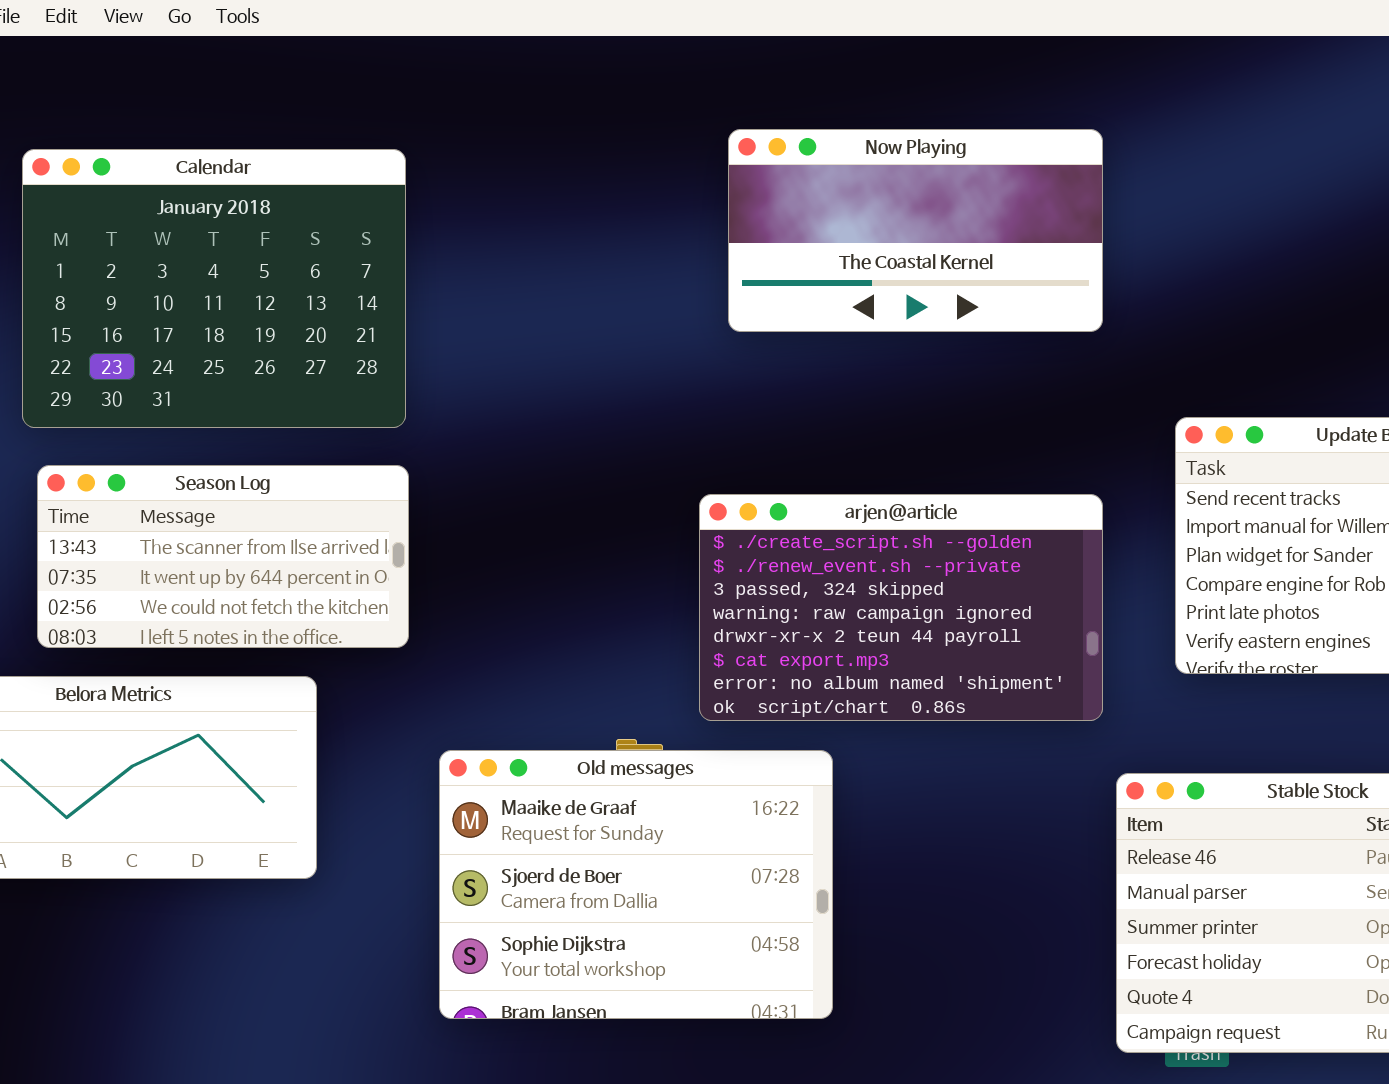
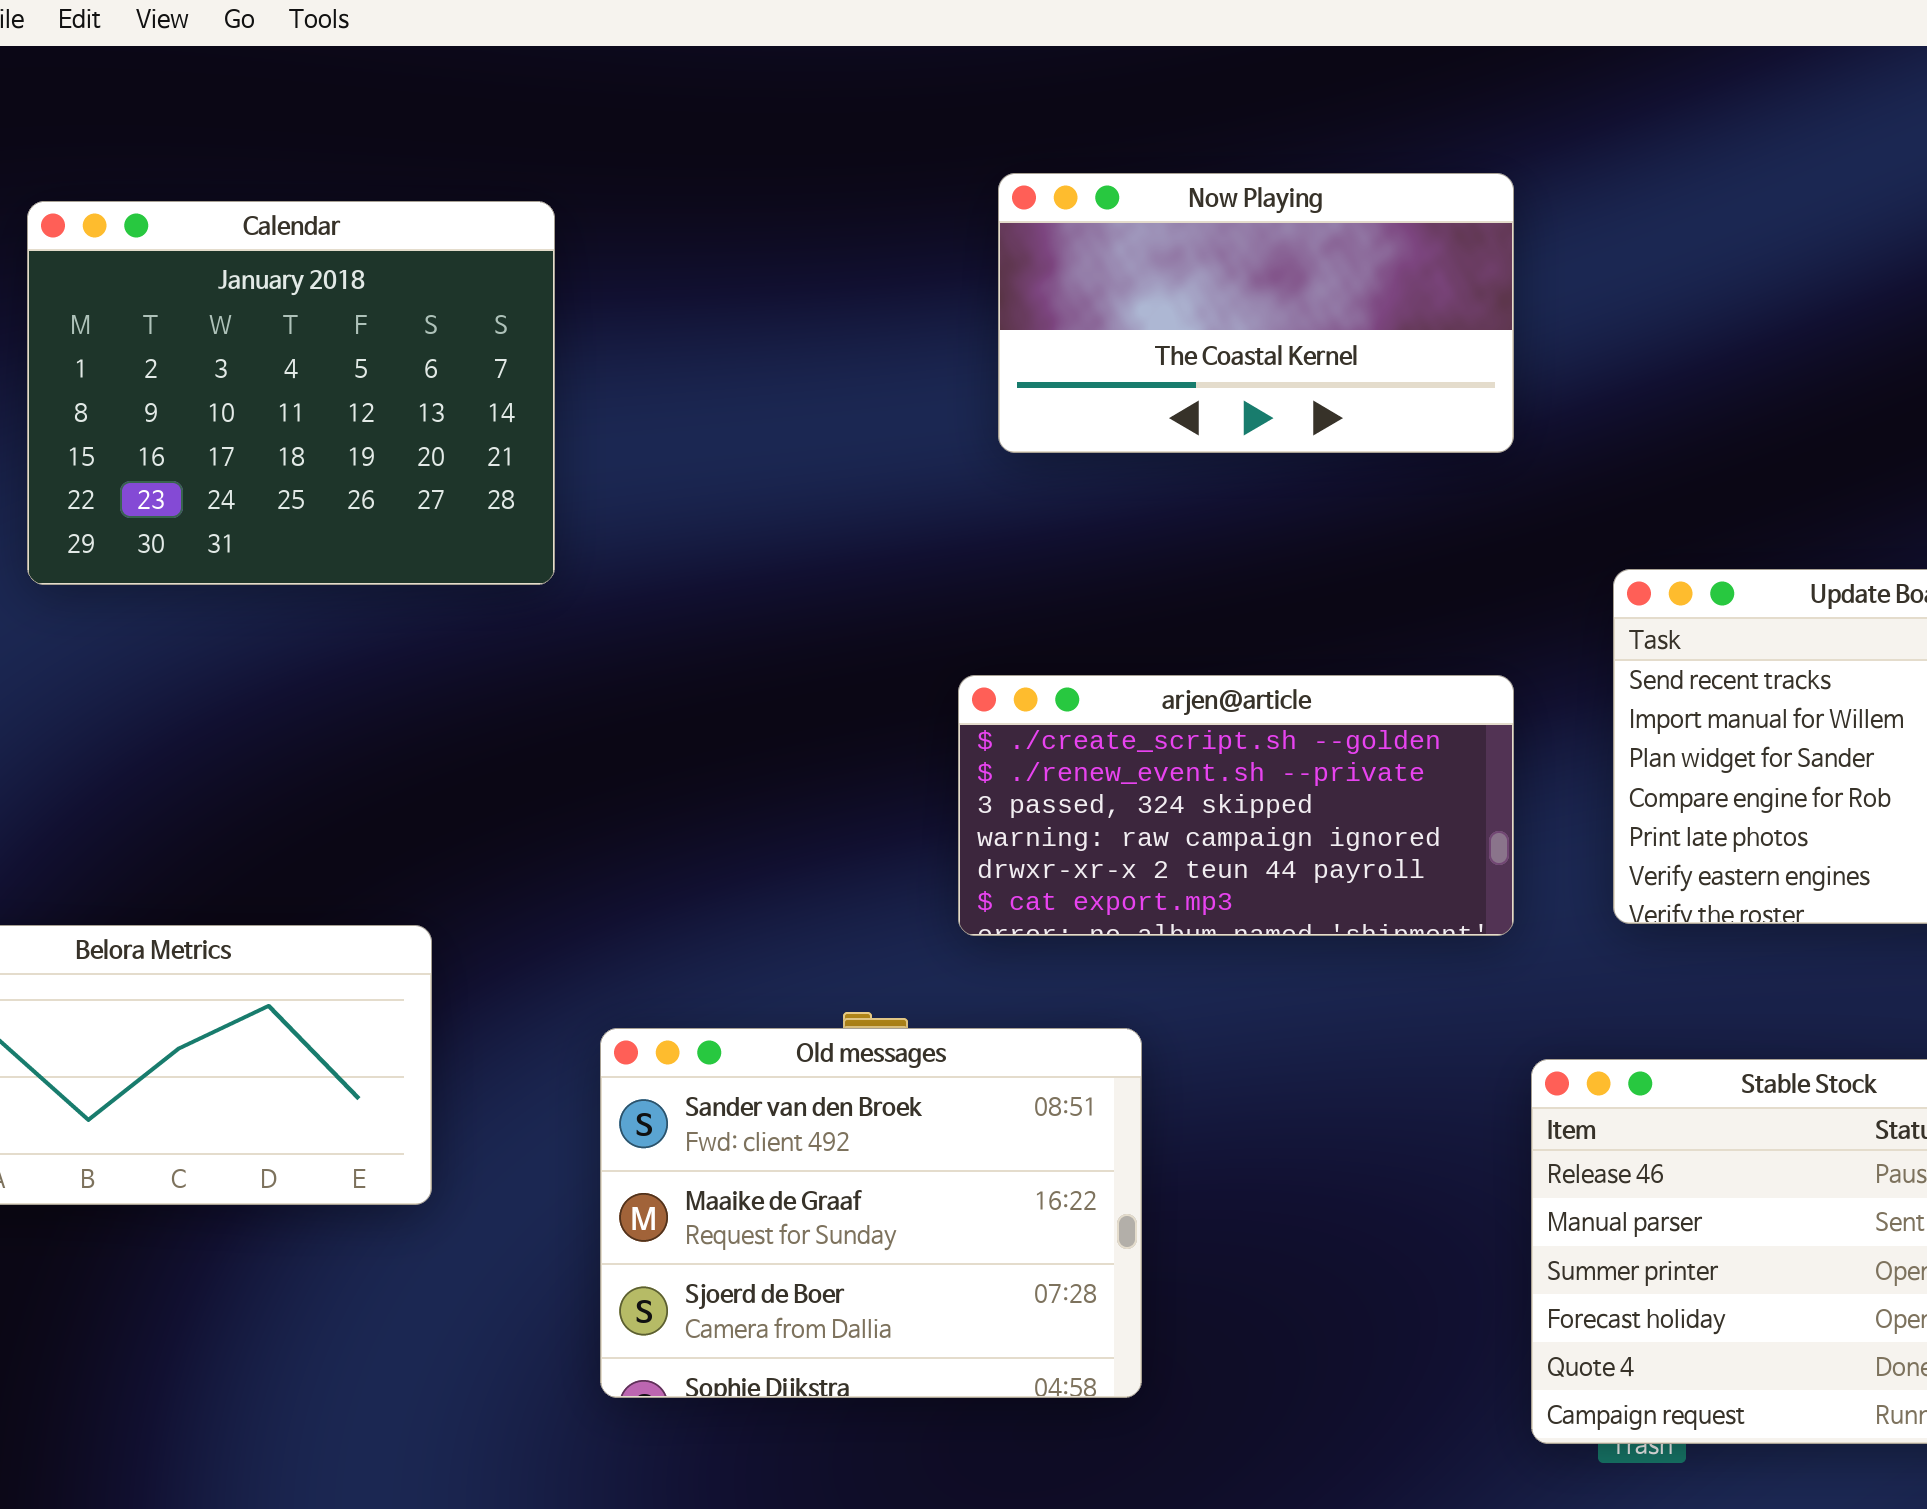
Season Log: [37,465,409,648] -> none, closed
arjen@article: [699,494,1103,721] -> [958,675,1514,936], resized
Old messages: [439,750,833,1019] -> [600,1028,1142,1398], scrolled up 1 row

